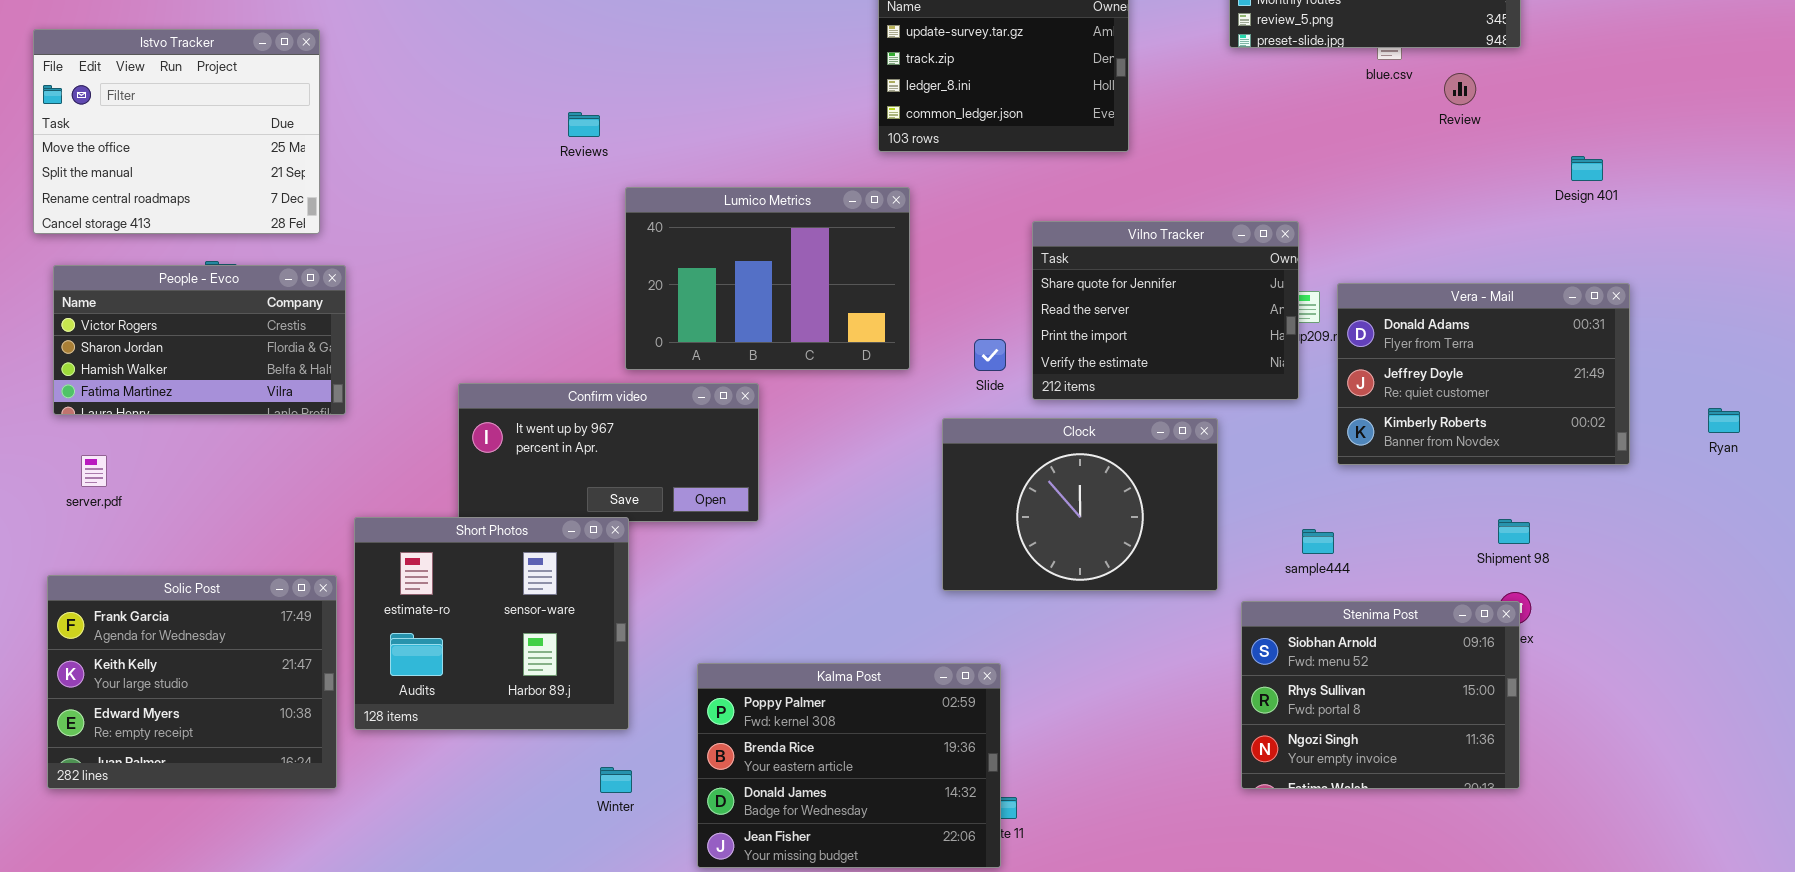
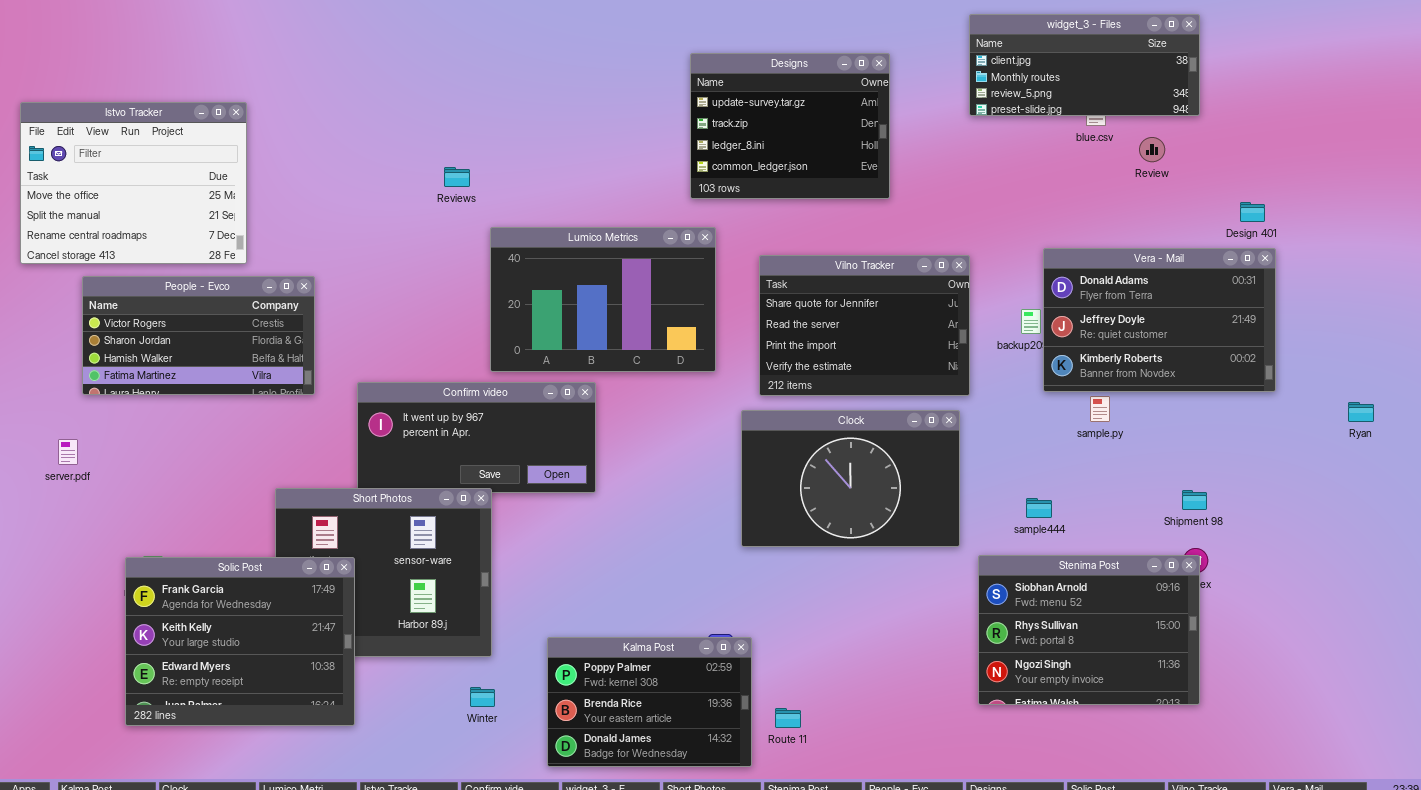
Vilno Tracker: [1032,221,1299,400] -> [759,255,970,396], moved
People - Evco: [53,265,346,415] -> [82,276,315,395], moved
Vera - Mail: [1337,283,1630,465] -> [1043,248,1276,392], moved
Solic Post: [47,575,337,789] -> [125,557,355,726], moved
Kalma Post: [697,663,1001,868] -> [547,637,752,767], resized

